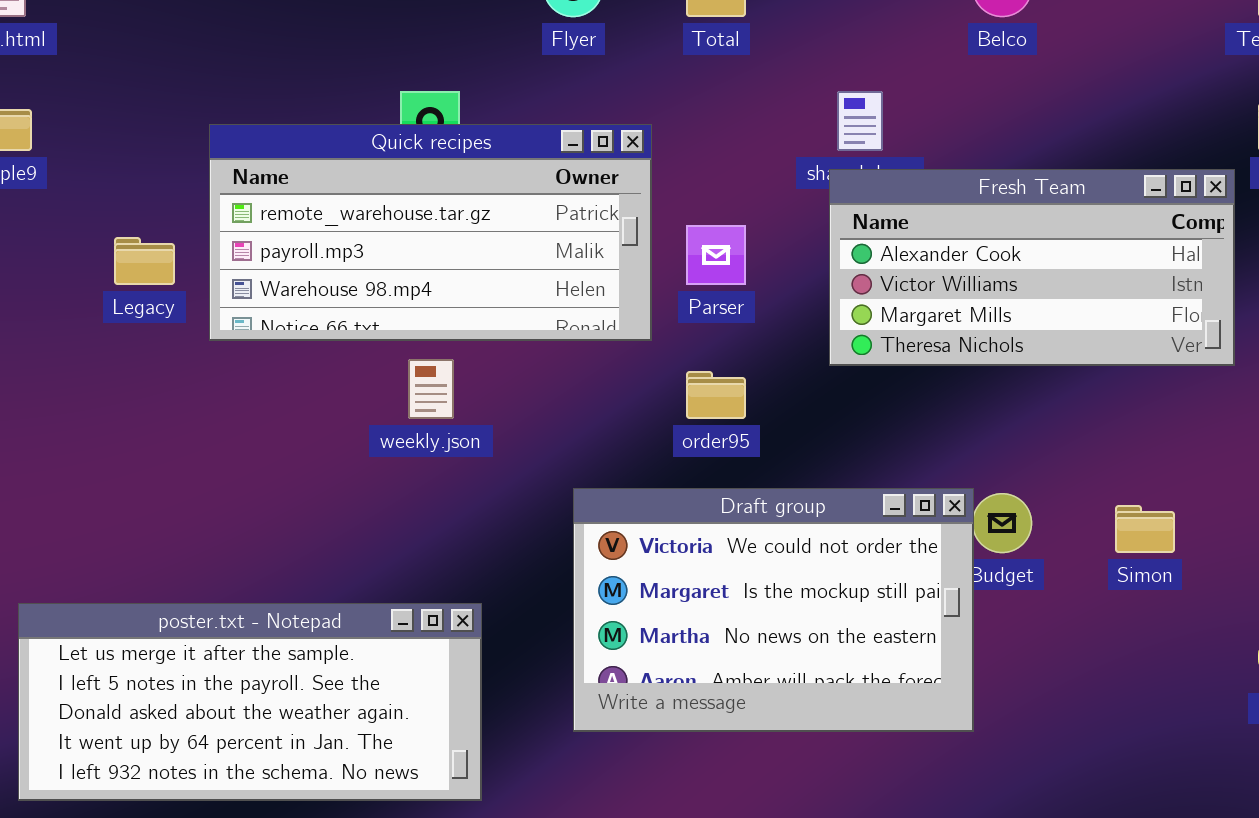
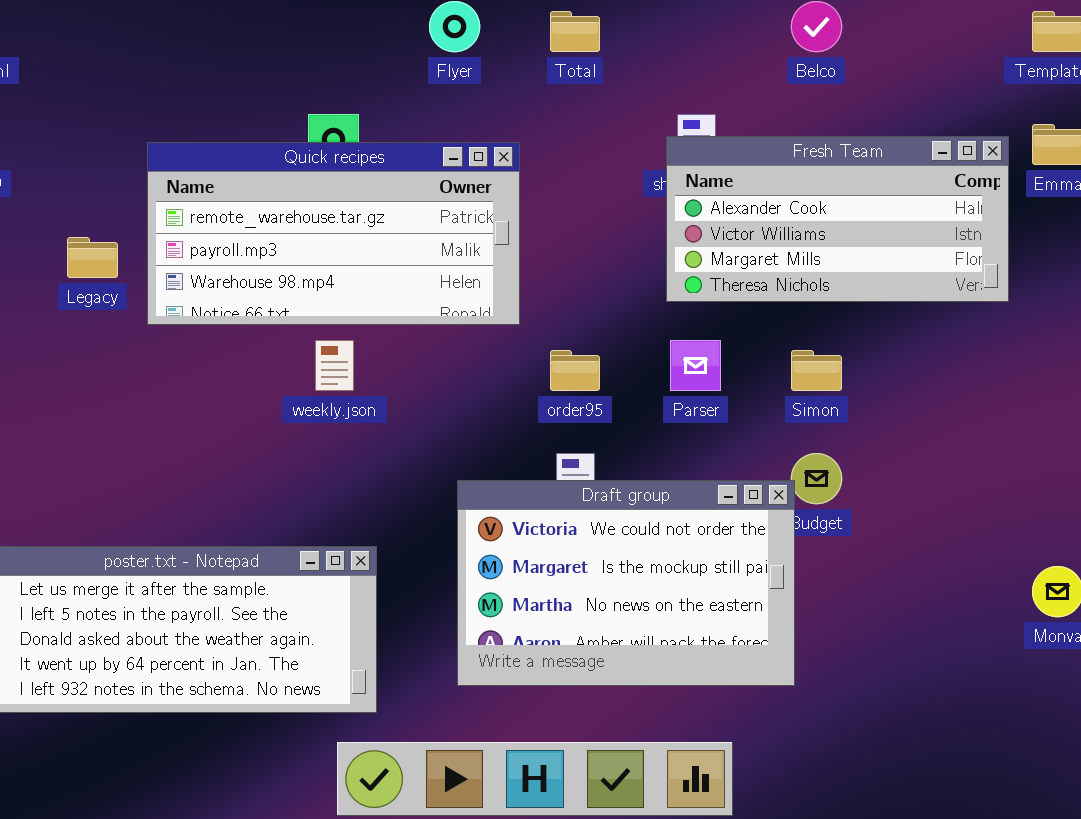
Fresh Team: [829,169,1235,366] -> [666,136,1009,302], moved
Parser: [686,225,746,285] -> [670,340,721,391], moved
Draft group: [573,488,974,732] -> [457,480,795,686], moved
Simon: [1115,505,1175,553] -> [791,350,842,391], moved

